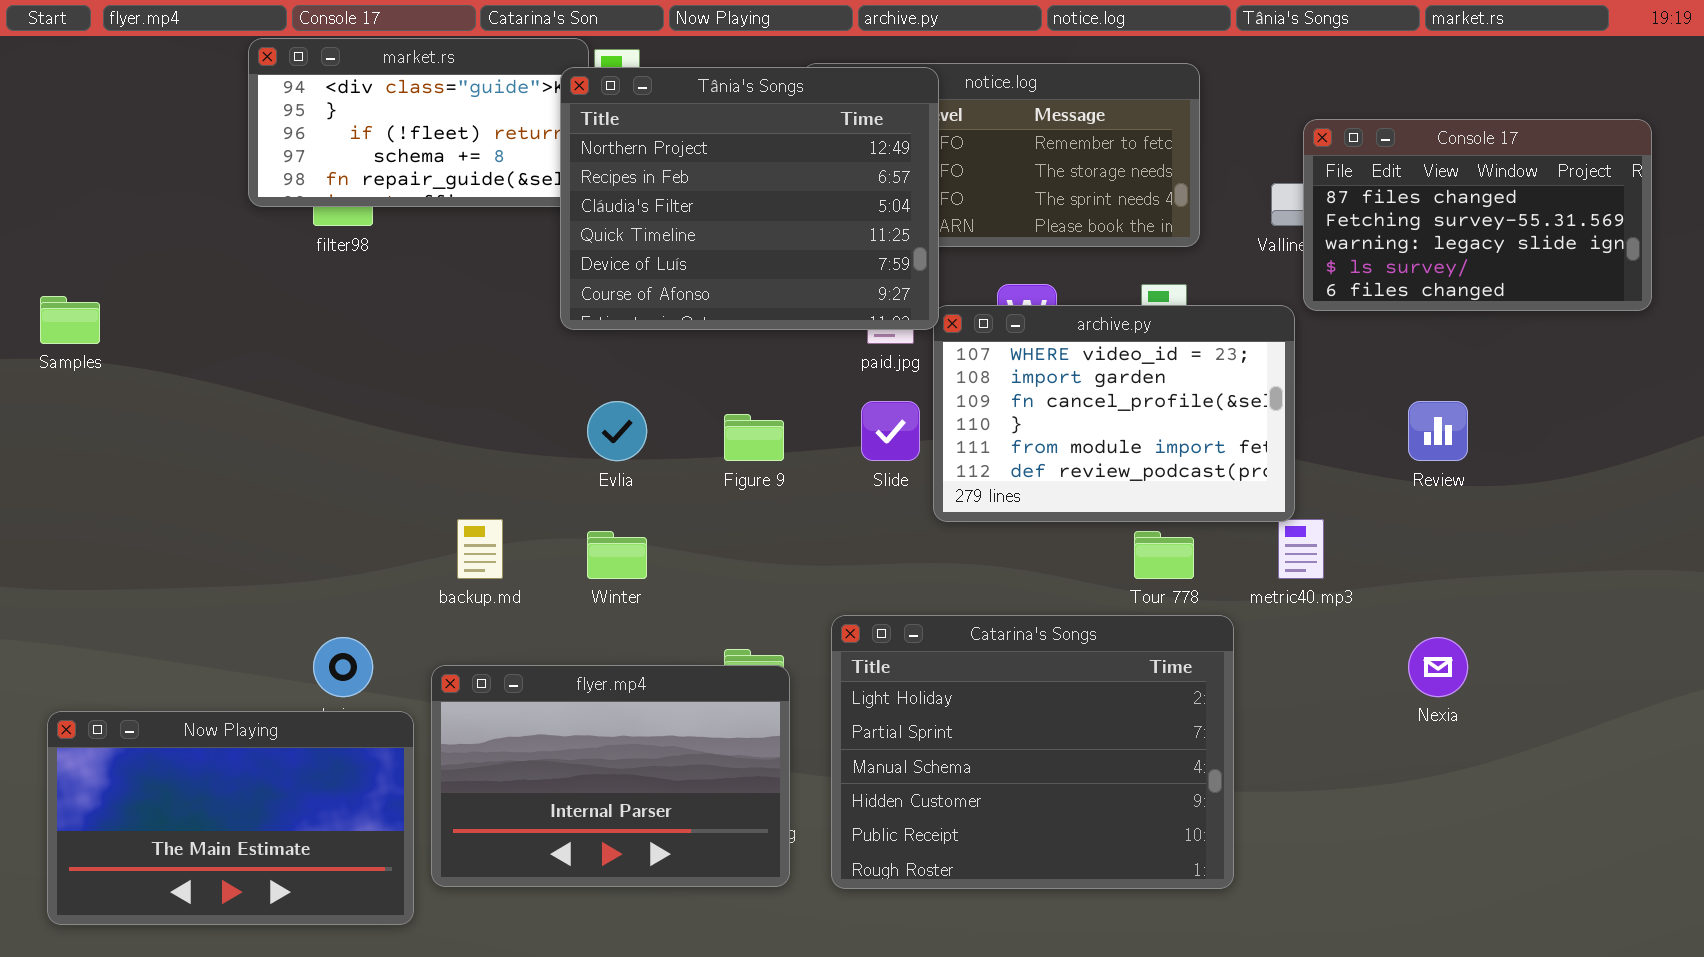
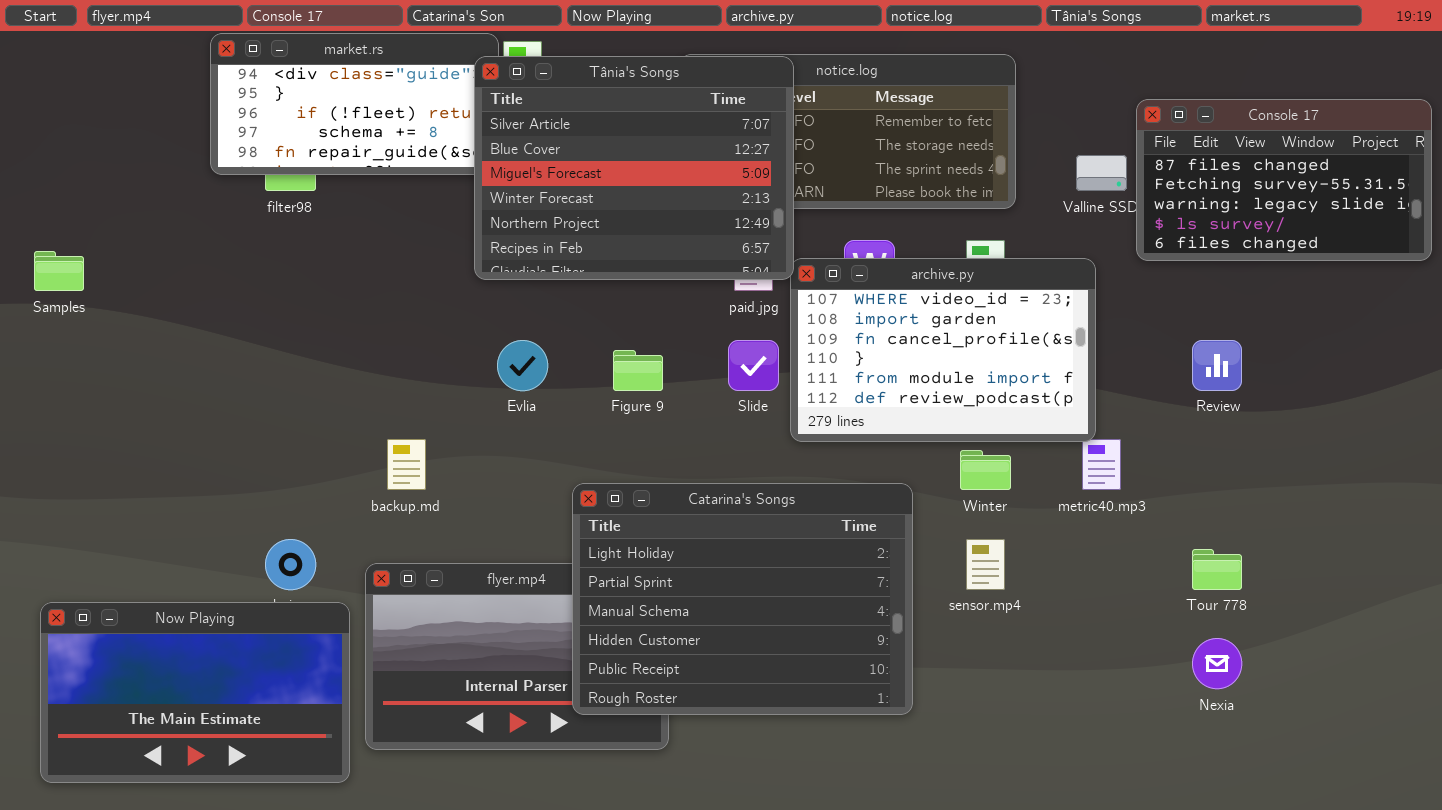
Tânia's Songs: [560,67,939,330] -> [474,56,794,280], scrolled up 4 rows
Console 17: [1303,119,1652,311] -> [1136,99,1432,261], moved
Winter: [587,531,647,579] -> [960,450,1011,490], moved
Tour 778: [1134,531,1194,579] -> [1192,549,1242,590], moved
Catarina's Songs: [831,615,1234,889] -> [572,483,913,715], moved
Nexia: [1408,637,1468,697] -> [1192,638,1242,689], moved

